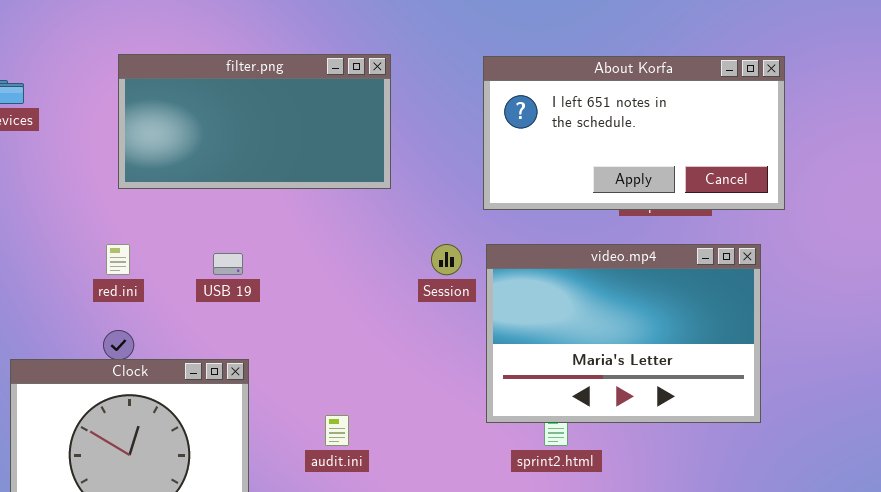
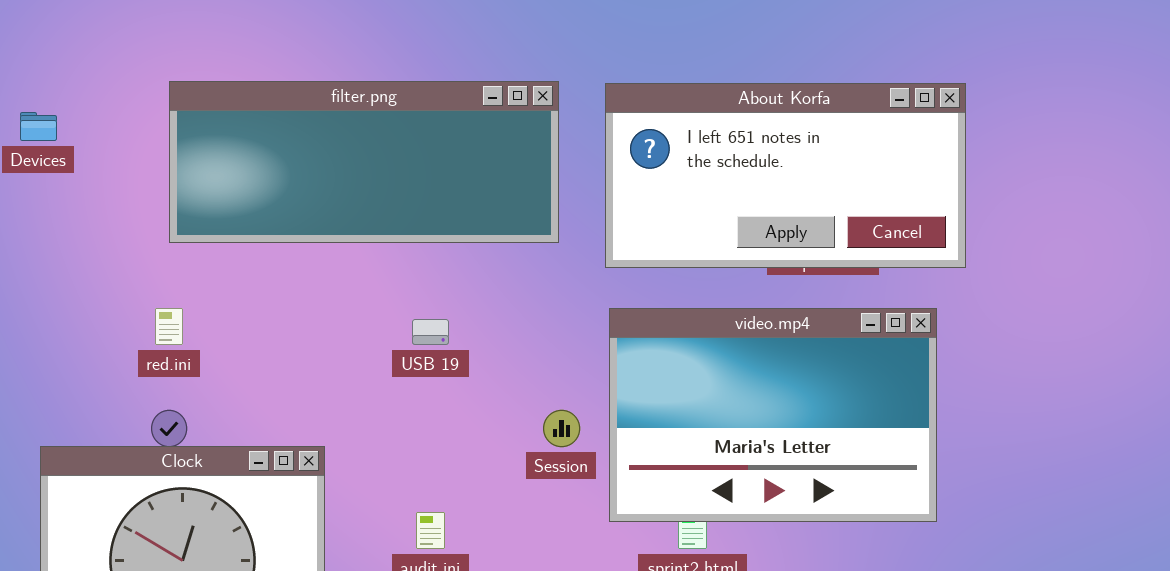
filter.png: [118,54,391,189] -> [169,81,559,243], resized
Session: [431,244,462,275] -> [543,410,580,447], moved
USB 19: [213,253,243,275] -> [412,319,449,345], moved

